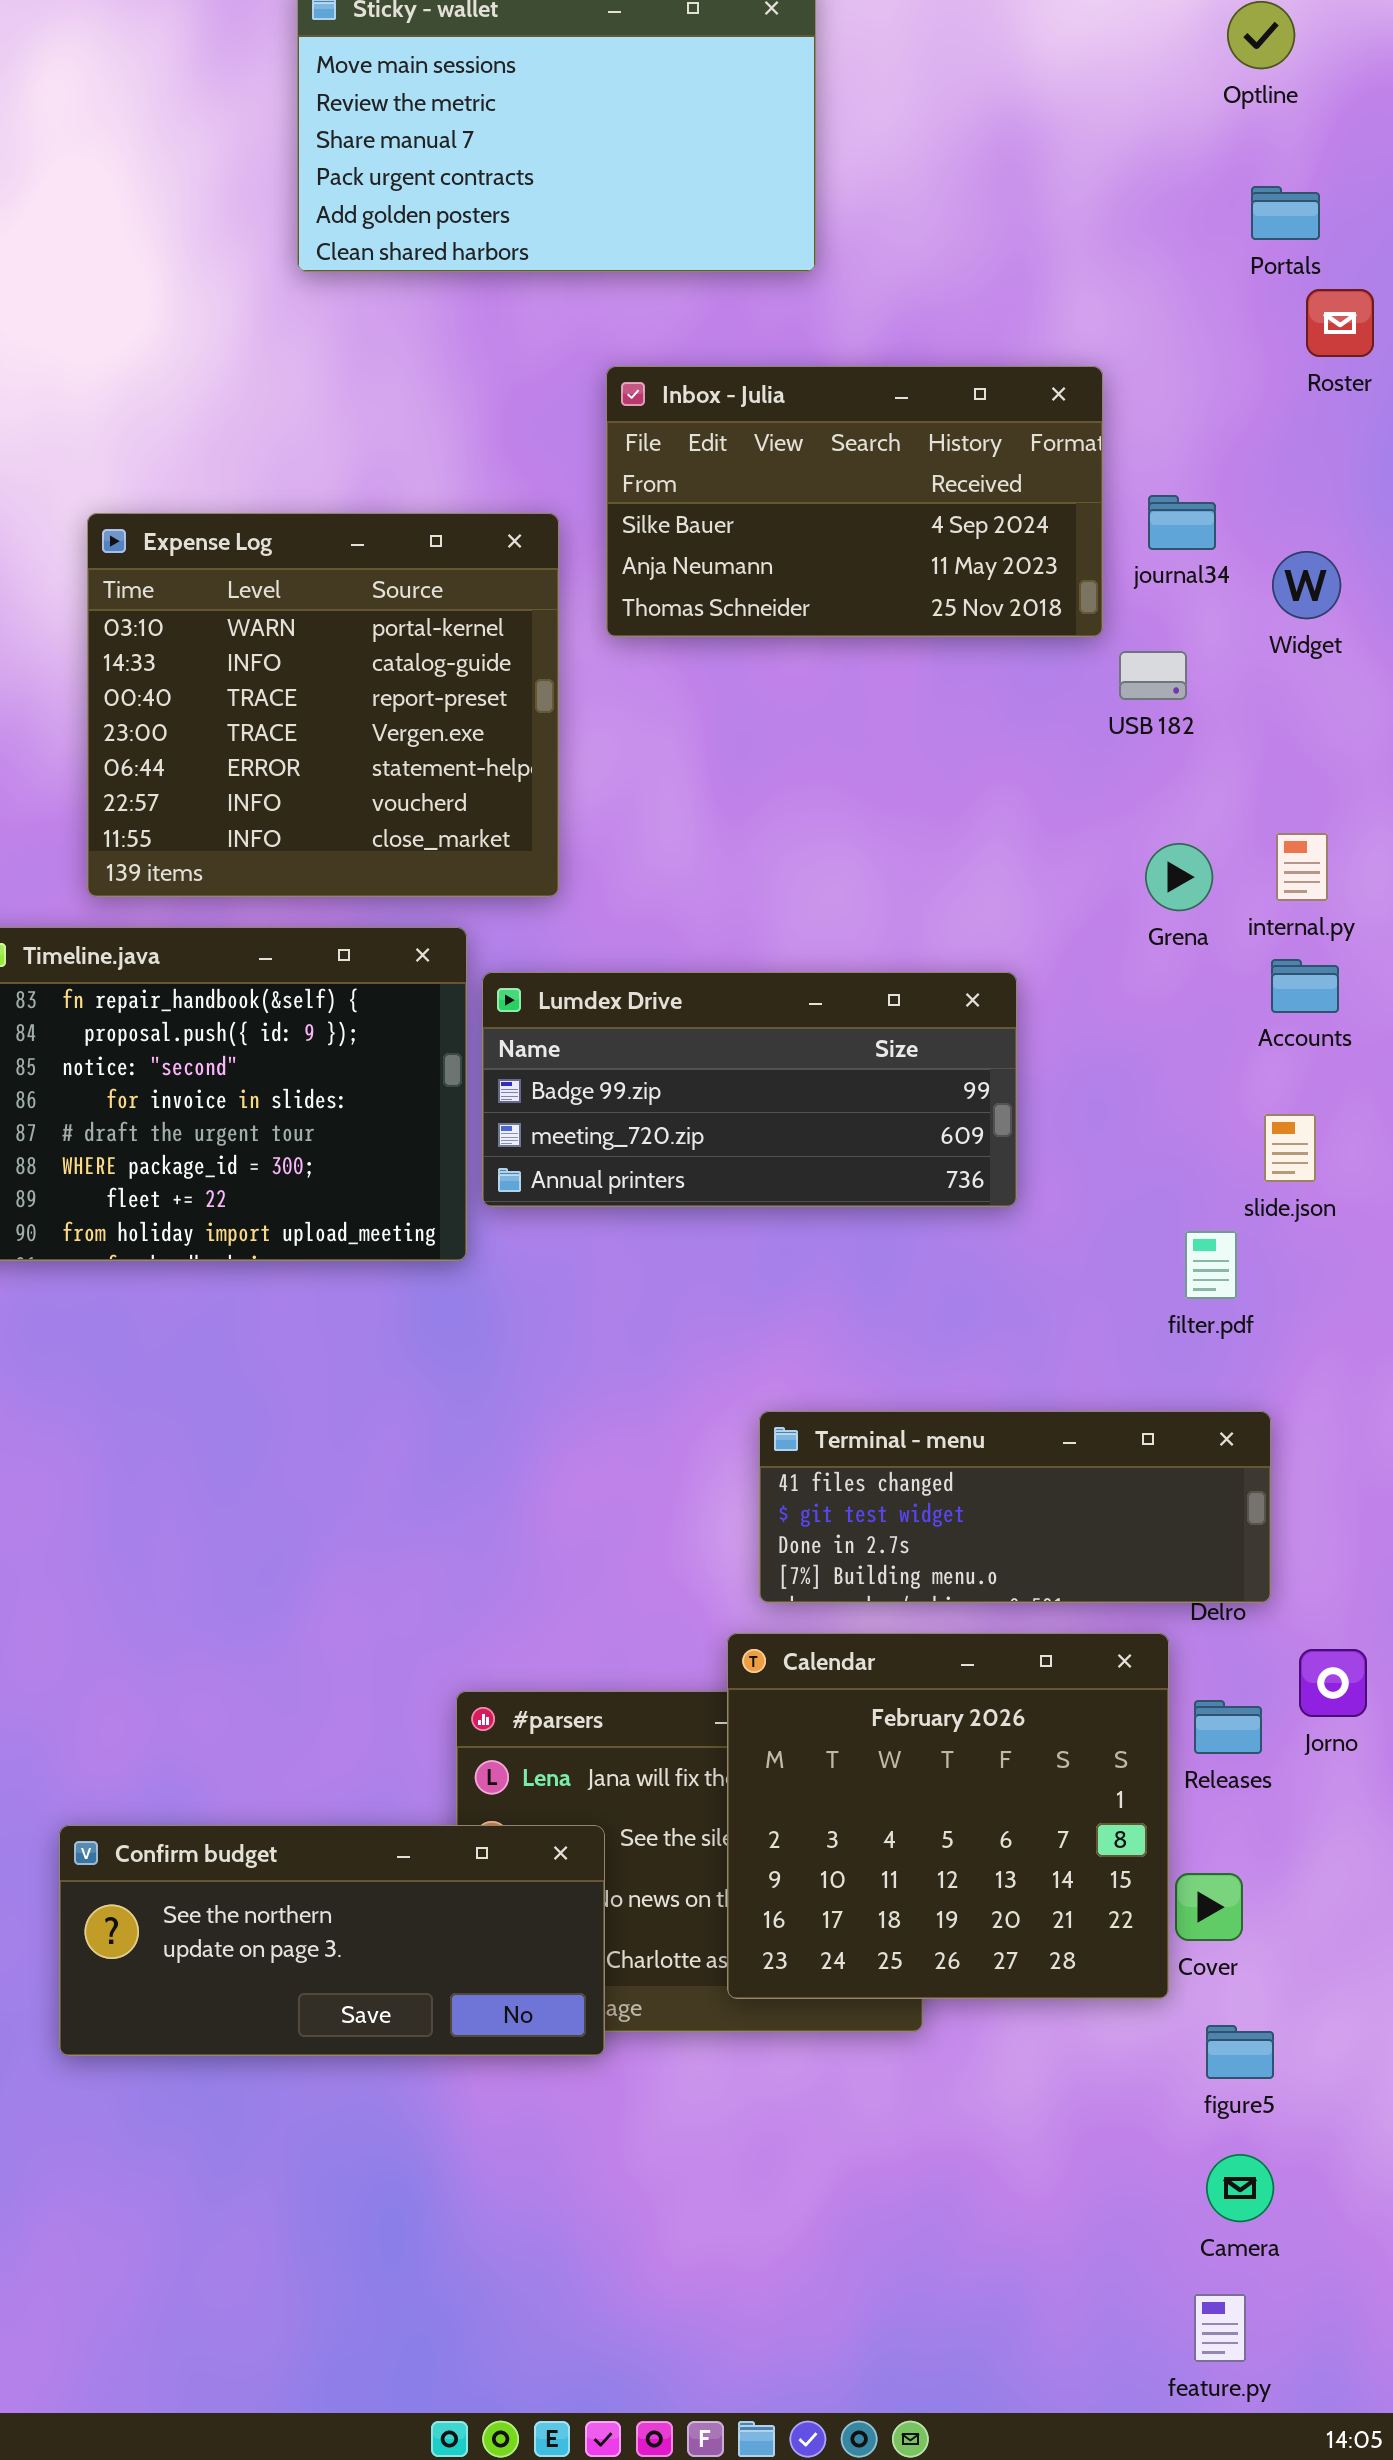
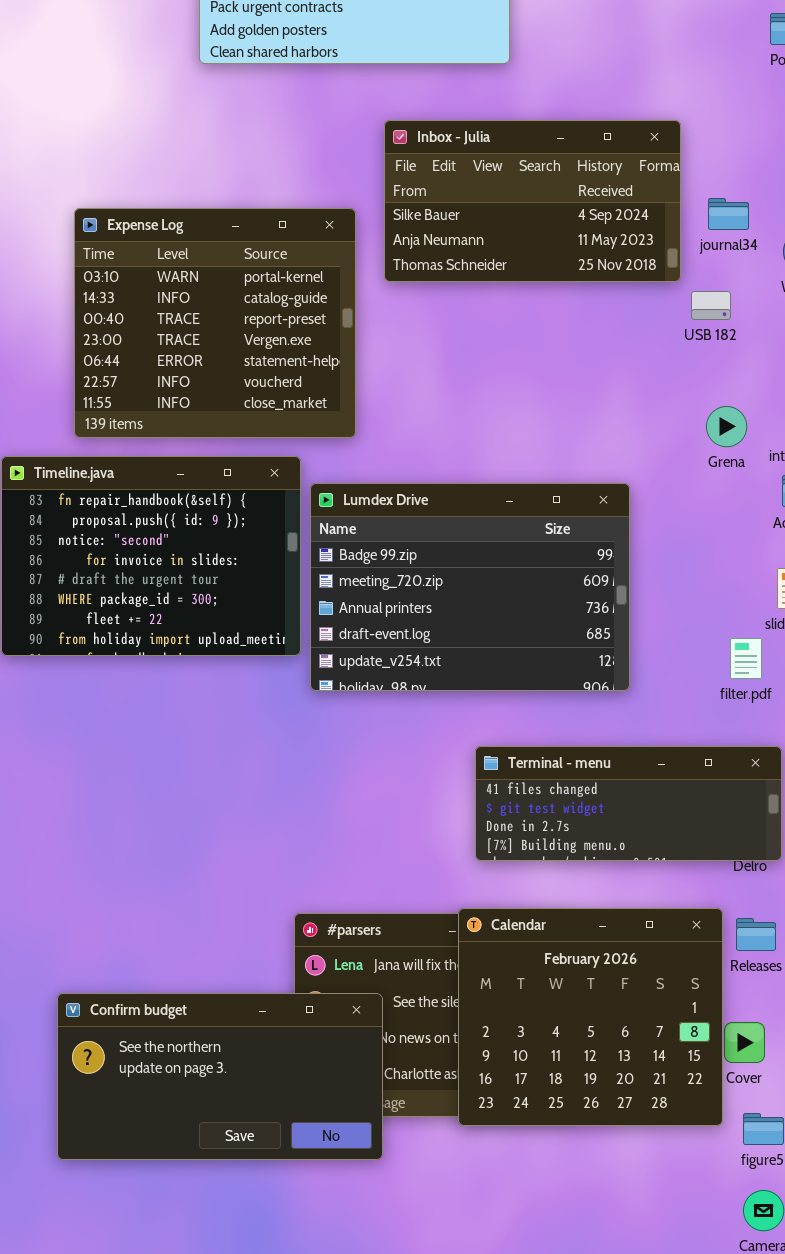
Lumdex Drive: [482,972,1017,1207] -> [310,483,630,691], resized
Calendar: [727,1633,1169,1999] -> [458,908,723,1126], moved
Confirm budget: [59,1825,605,2056] -> [57,993,383,1160], resized

